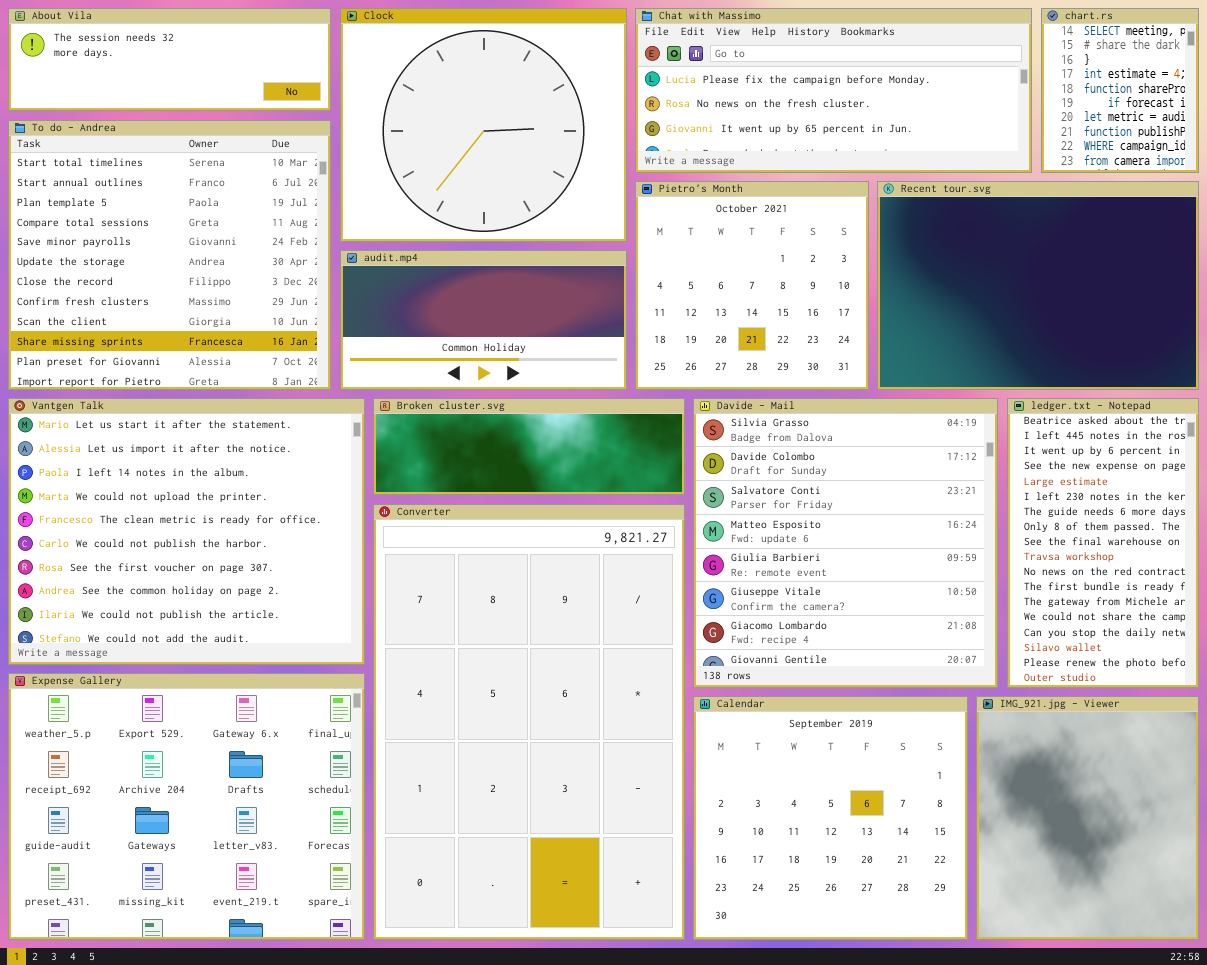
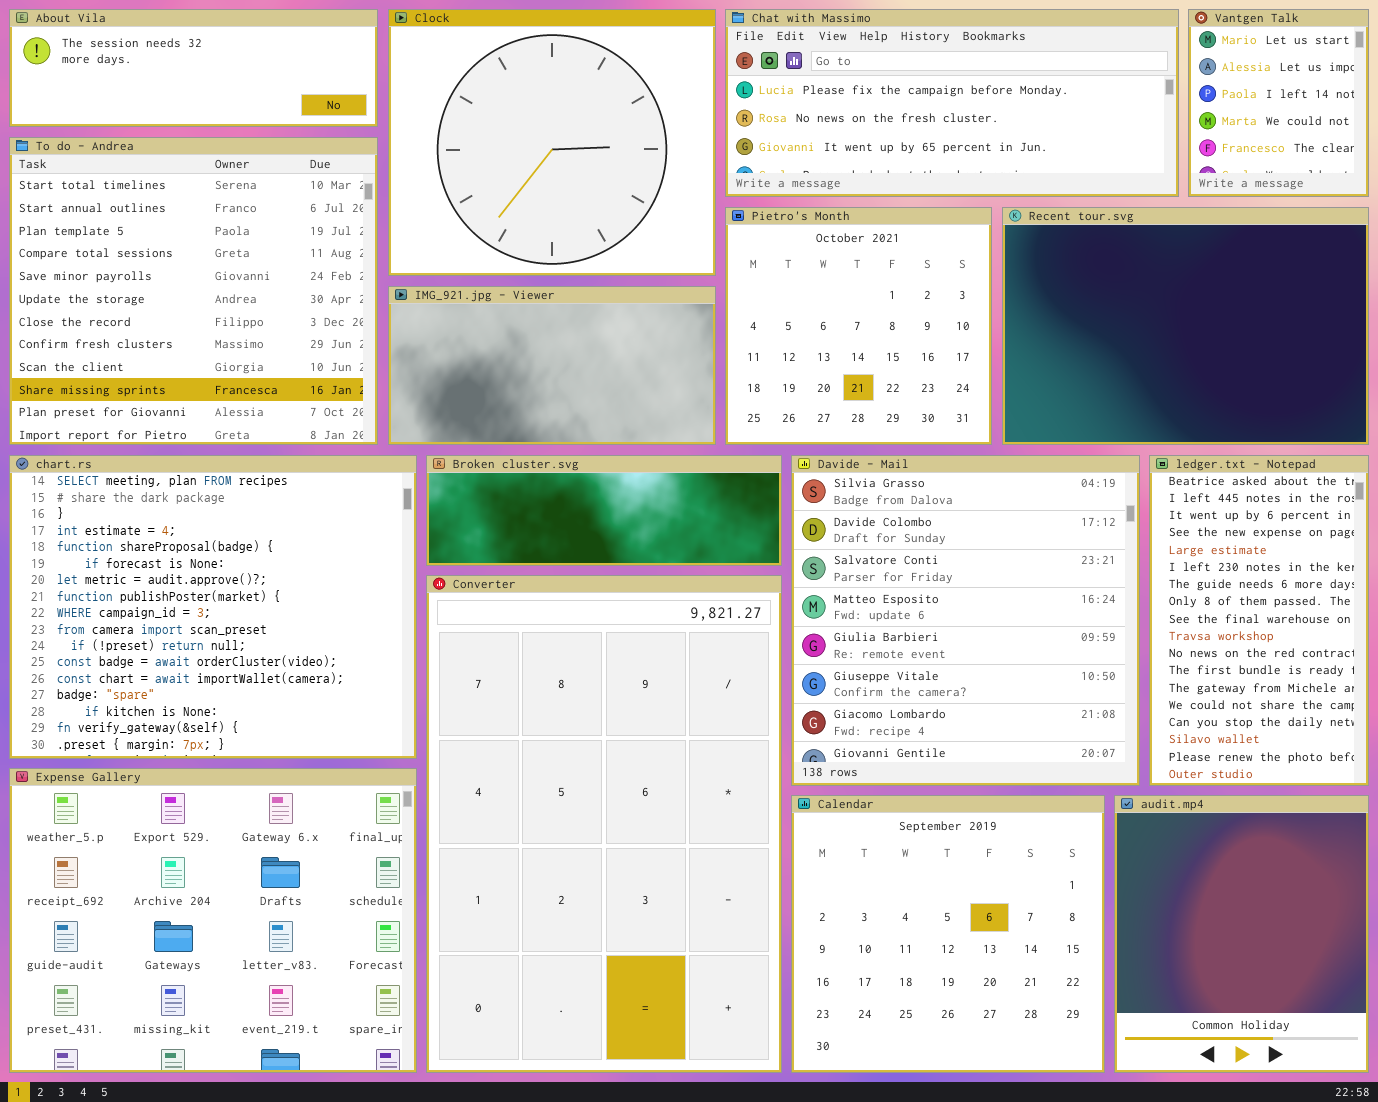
chart.rs: [1041,8,1199,173] -> [9,455,417,759], moved, resized
audit.mp4: [340,250,627,390] -> [1114,795,1369,1073], moved, resized
Vantgen Talk: [8,398,365,665] -> [1188,9,1369,197], moved, resized
IMG_921.jpg - Viewer: [976,696,1199,940] -> [388,286,716,445], moved, resized

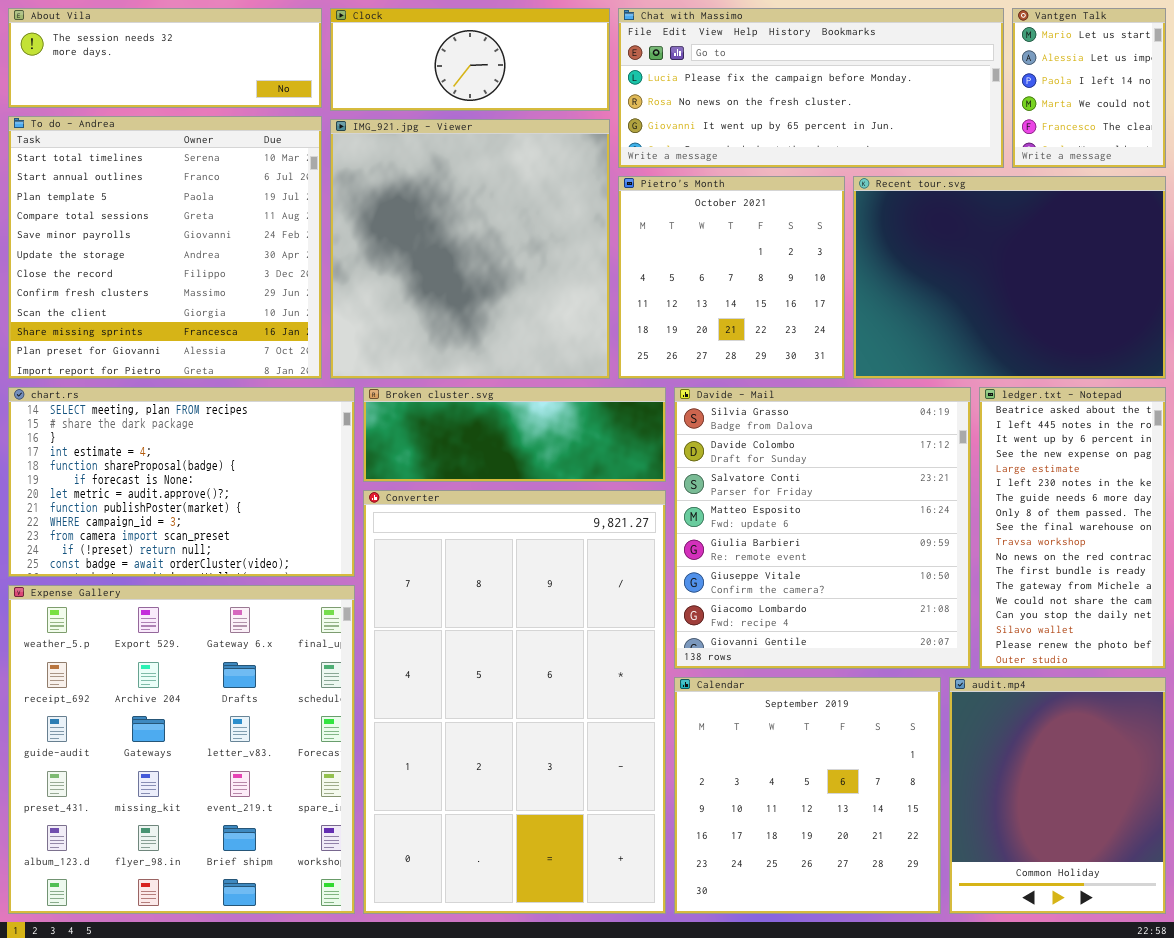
Clock: [388,9,716,276] -> [330,8,610,111], resized
IMG_921.jpg - Viewer: [388,286,716,445] -> [330,119,610,379], resized
chart.rs: [9,455,417,759] -> [8,387,355,577], resized
Expense Gallery: [9,768,417,1073] -> [8,585,355,914], resized

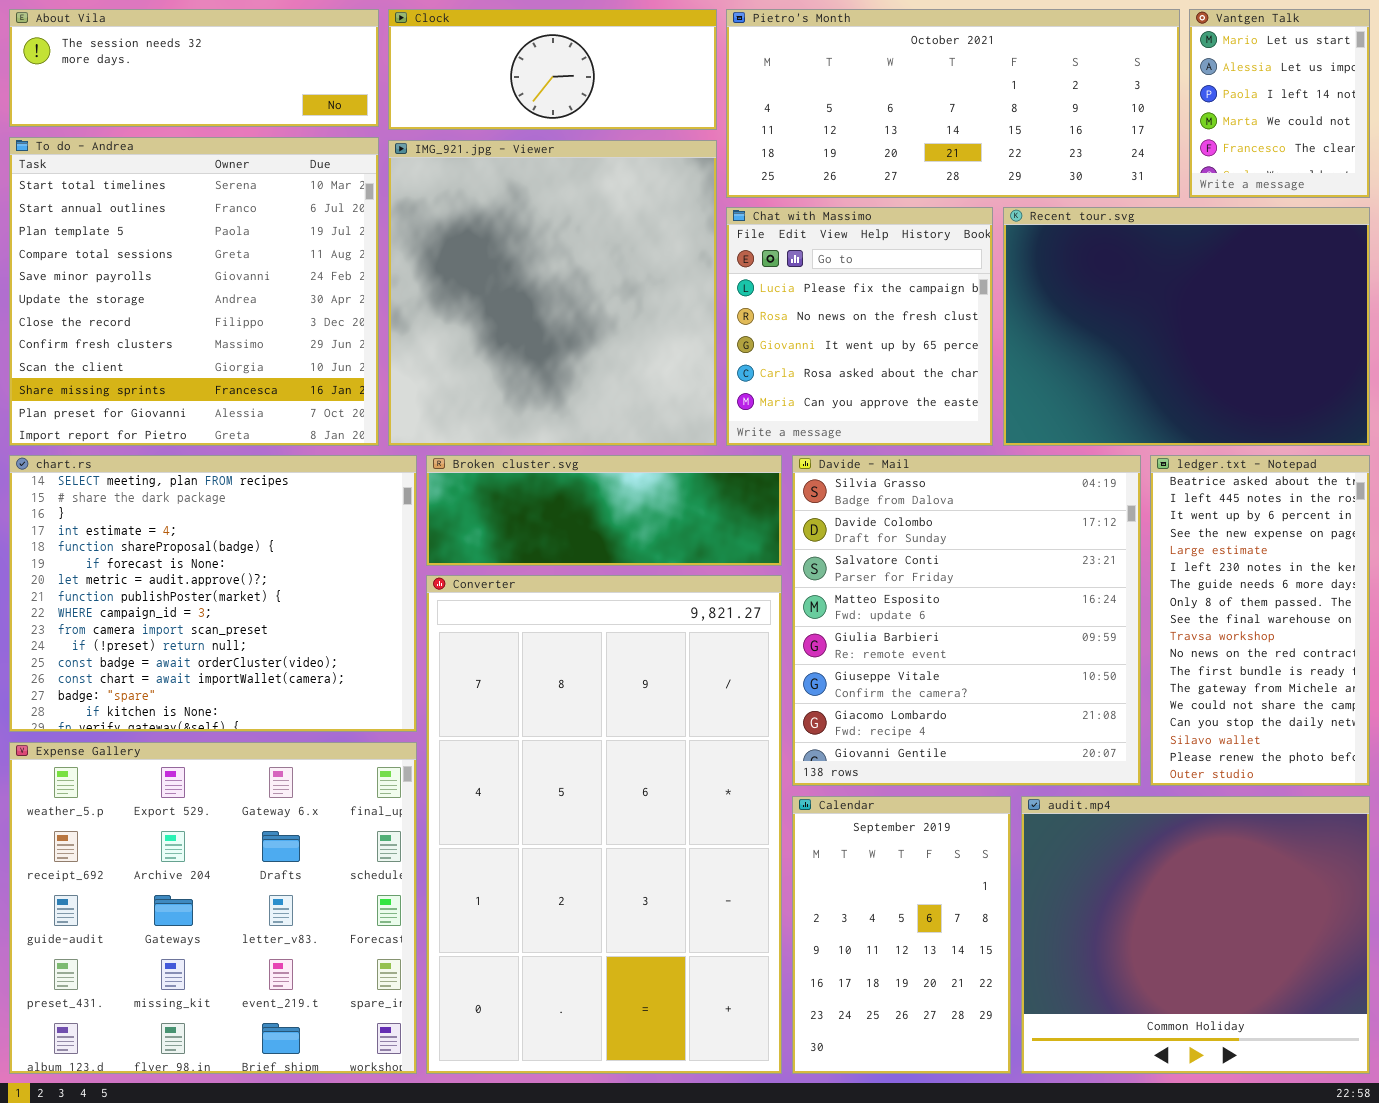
Chat with Massimo: [618,8,1004,168] -> [726,207,993,446], moved, resized
Pietro's Month: [618,176,845,379] -> [726,9,1180,198], moved, resized
chart.rs: [8,387,355,577] -> [9,455,417,732], resized
Expense Gallery: [8,585,355,914] -> [9,742,417,1074], resized
Calendar: [674,677,941,914] -> [792,796,1011,1074], resized
audit.mp4: [949,677,1166,914] -> [1021,796,1370,1074], resized

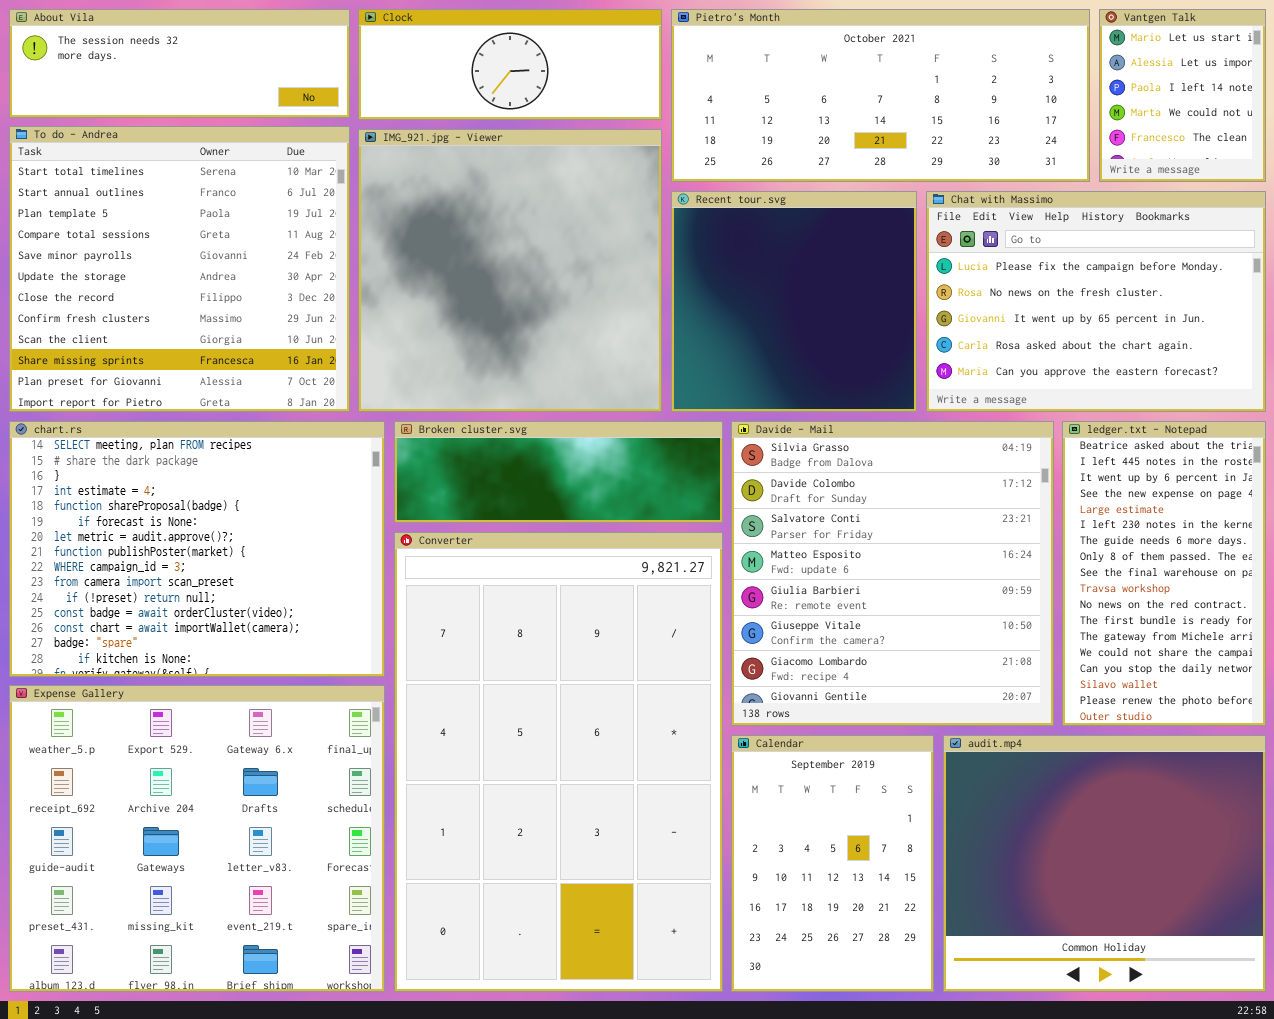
Chat with Massimo: [726,207,993,446] -> [926,191,1266,412], moved, resized
Recent tour.svg: [1003,207,1370,446] -> [671,191,917,412], moved, resized

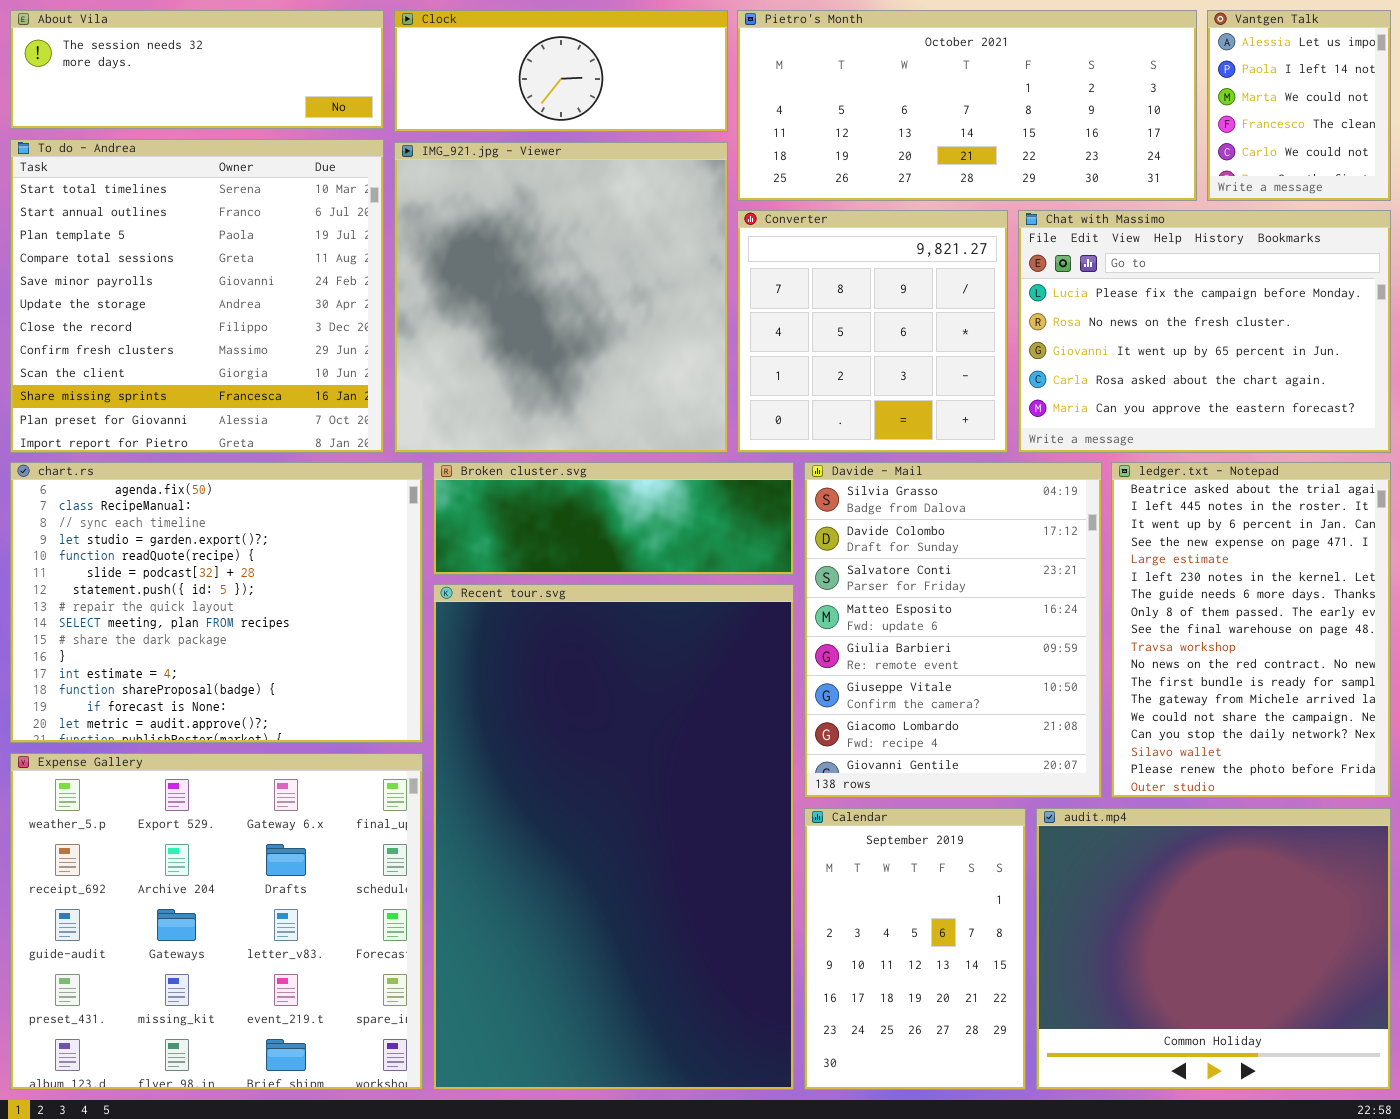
Vantgen Talk: [1099,9,1266,182] -> [1207,10,1391,201], scrolled down 1 row
Recent tour.svg: [671,191,917,412] -> [433,584,794,1090], moved, resized
chart.rs: [9,421,385,677] -> [10,462,423,743], scrolled up 8 rows
Davide - Mail: [731,421,1054,726] -> [804,462,1102,798], resized
ledger.txt - Notepad: [1062,421,1266,726] -> [1111,462,1391,798], resized
Converter: [394,532,723,992] -> [737,210,1008,453], moved, resized

